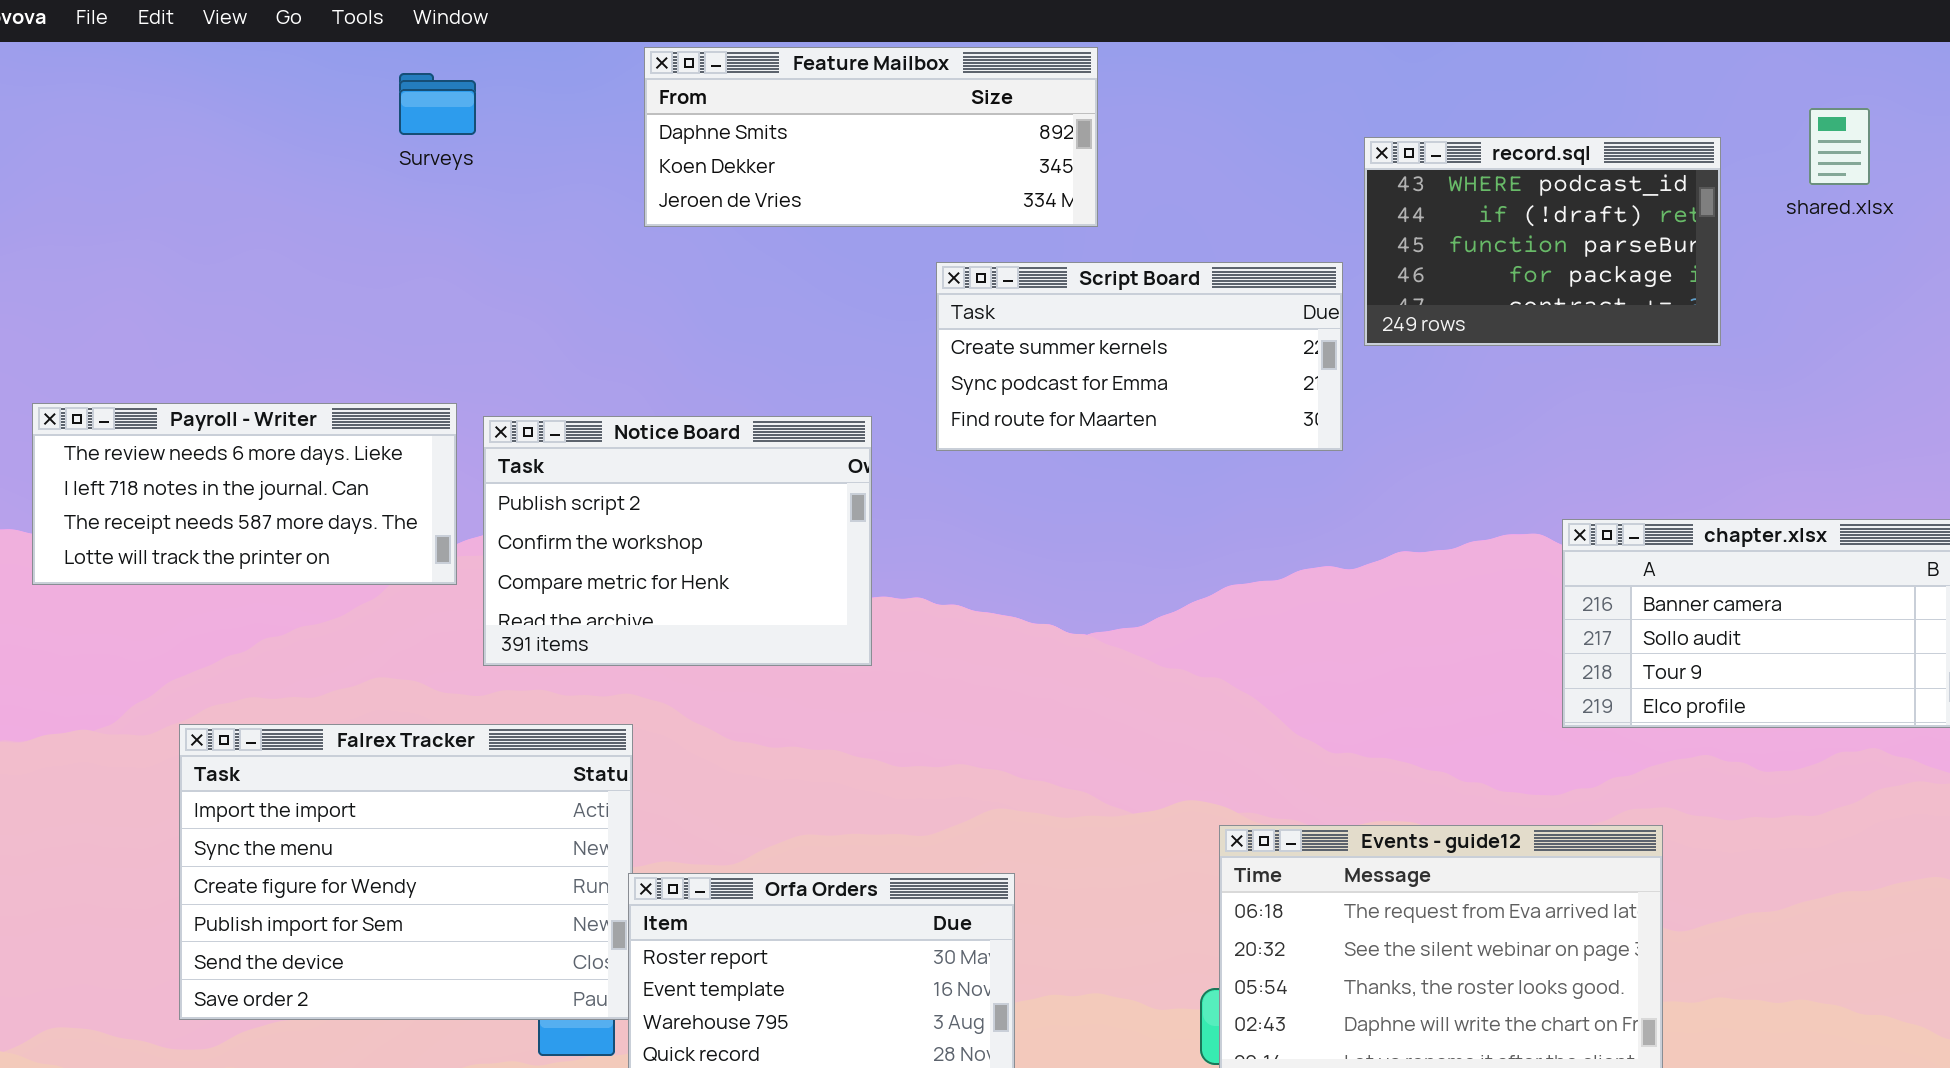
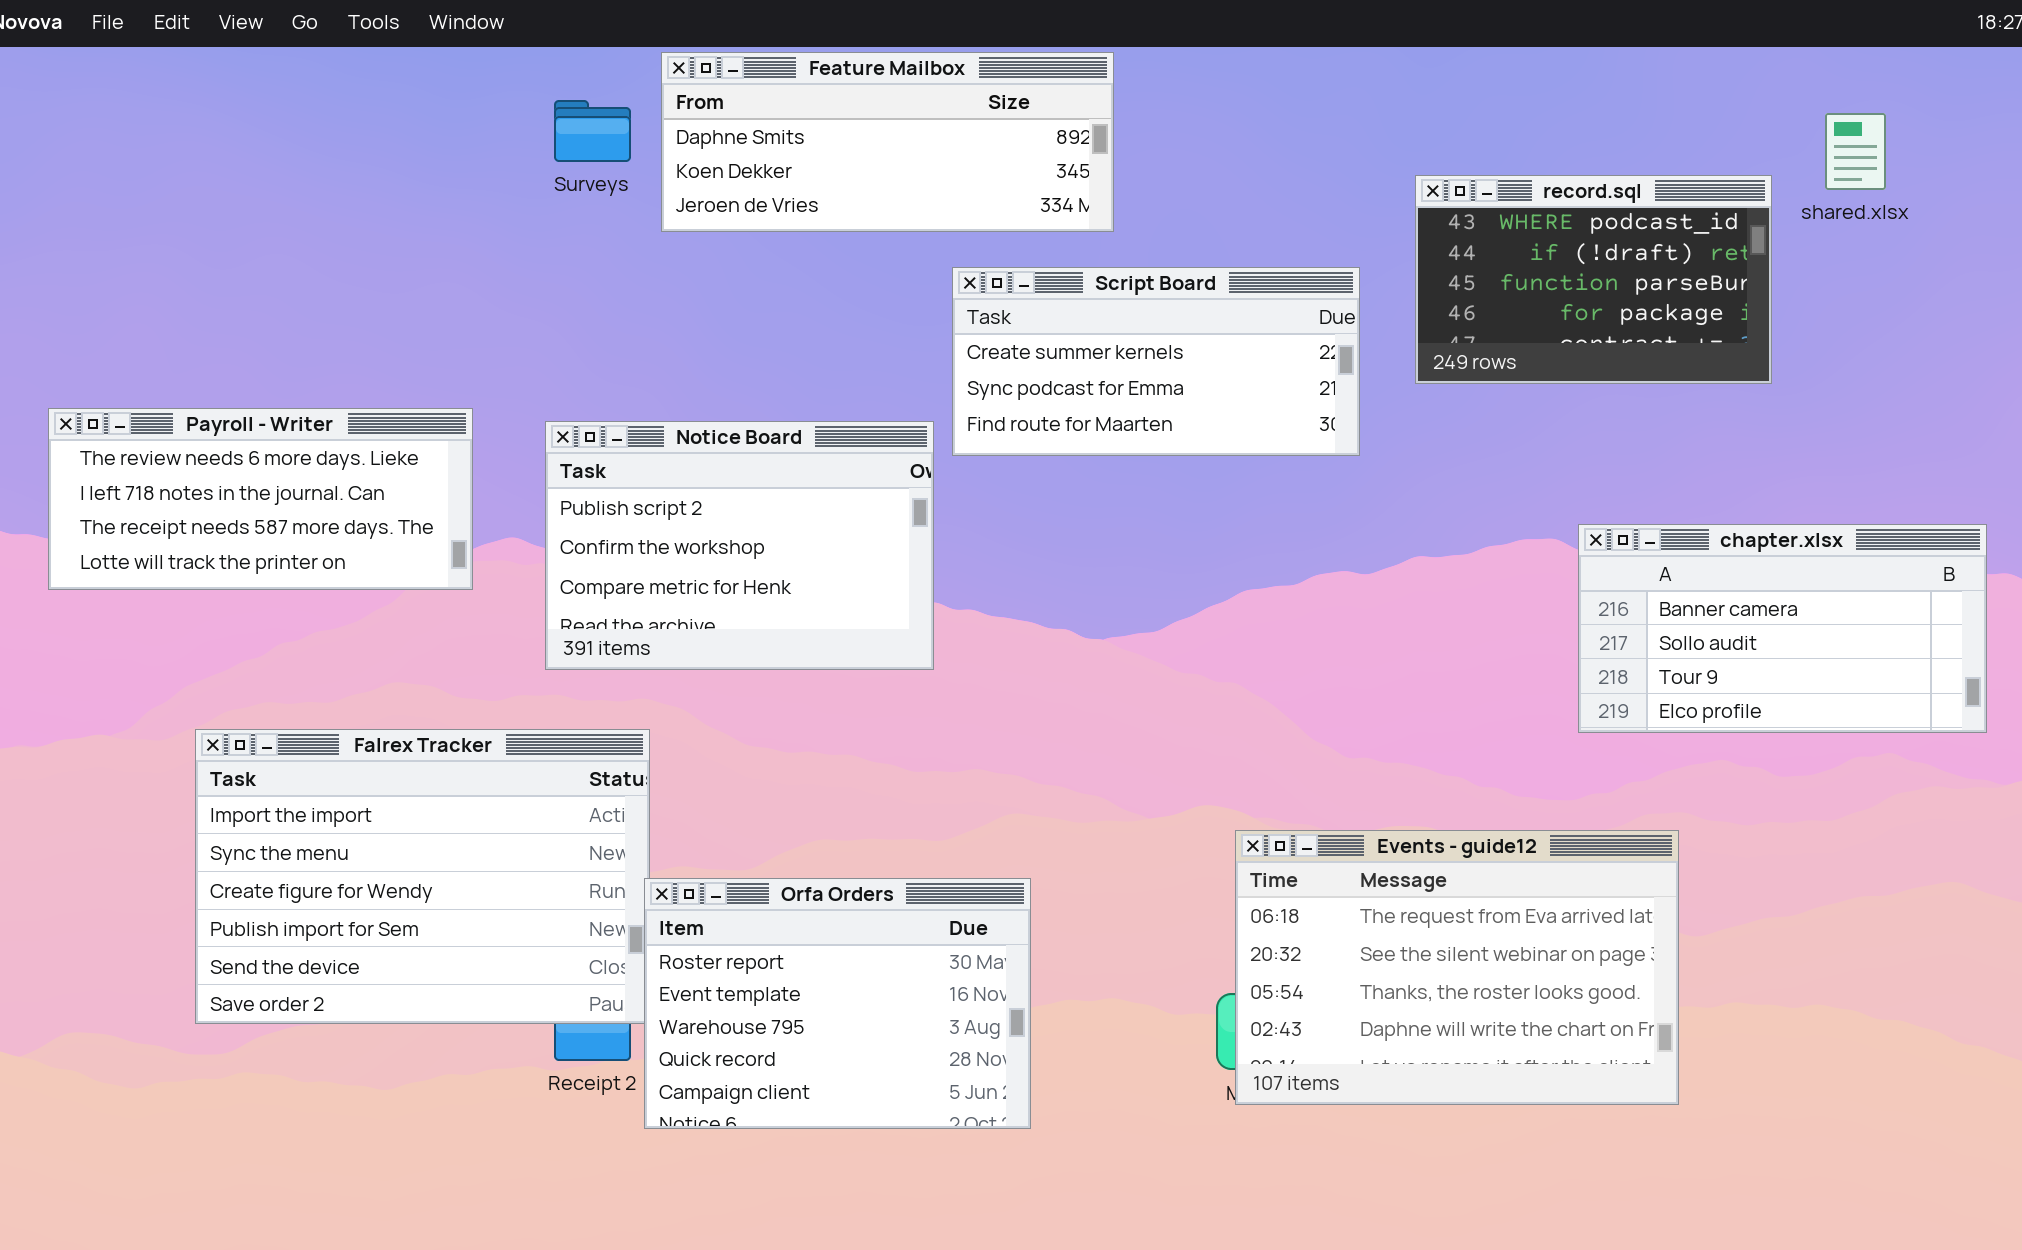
Surveys: [399,73,476,135] -> [554,100,631,162], moved
record.sql: [1364,137,1721,346] -> [1415,175,1772,384], moved
Notice Board: [483,416,872,666] -> [545,421,934,670], moved

